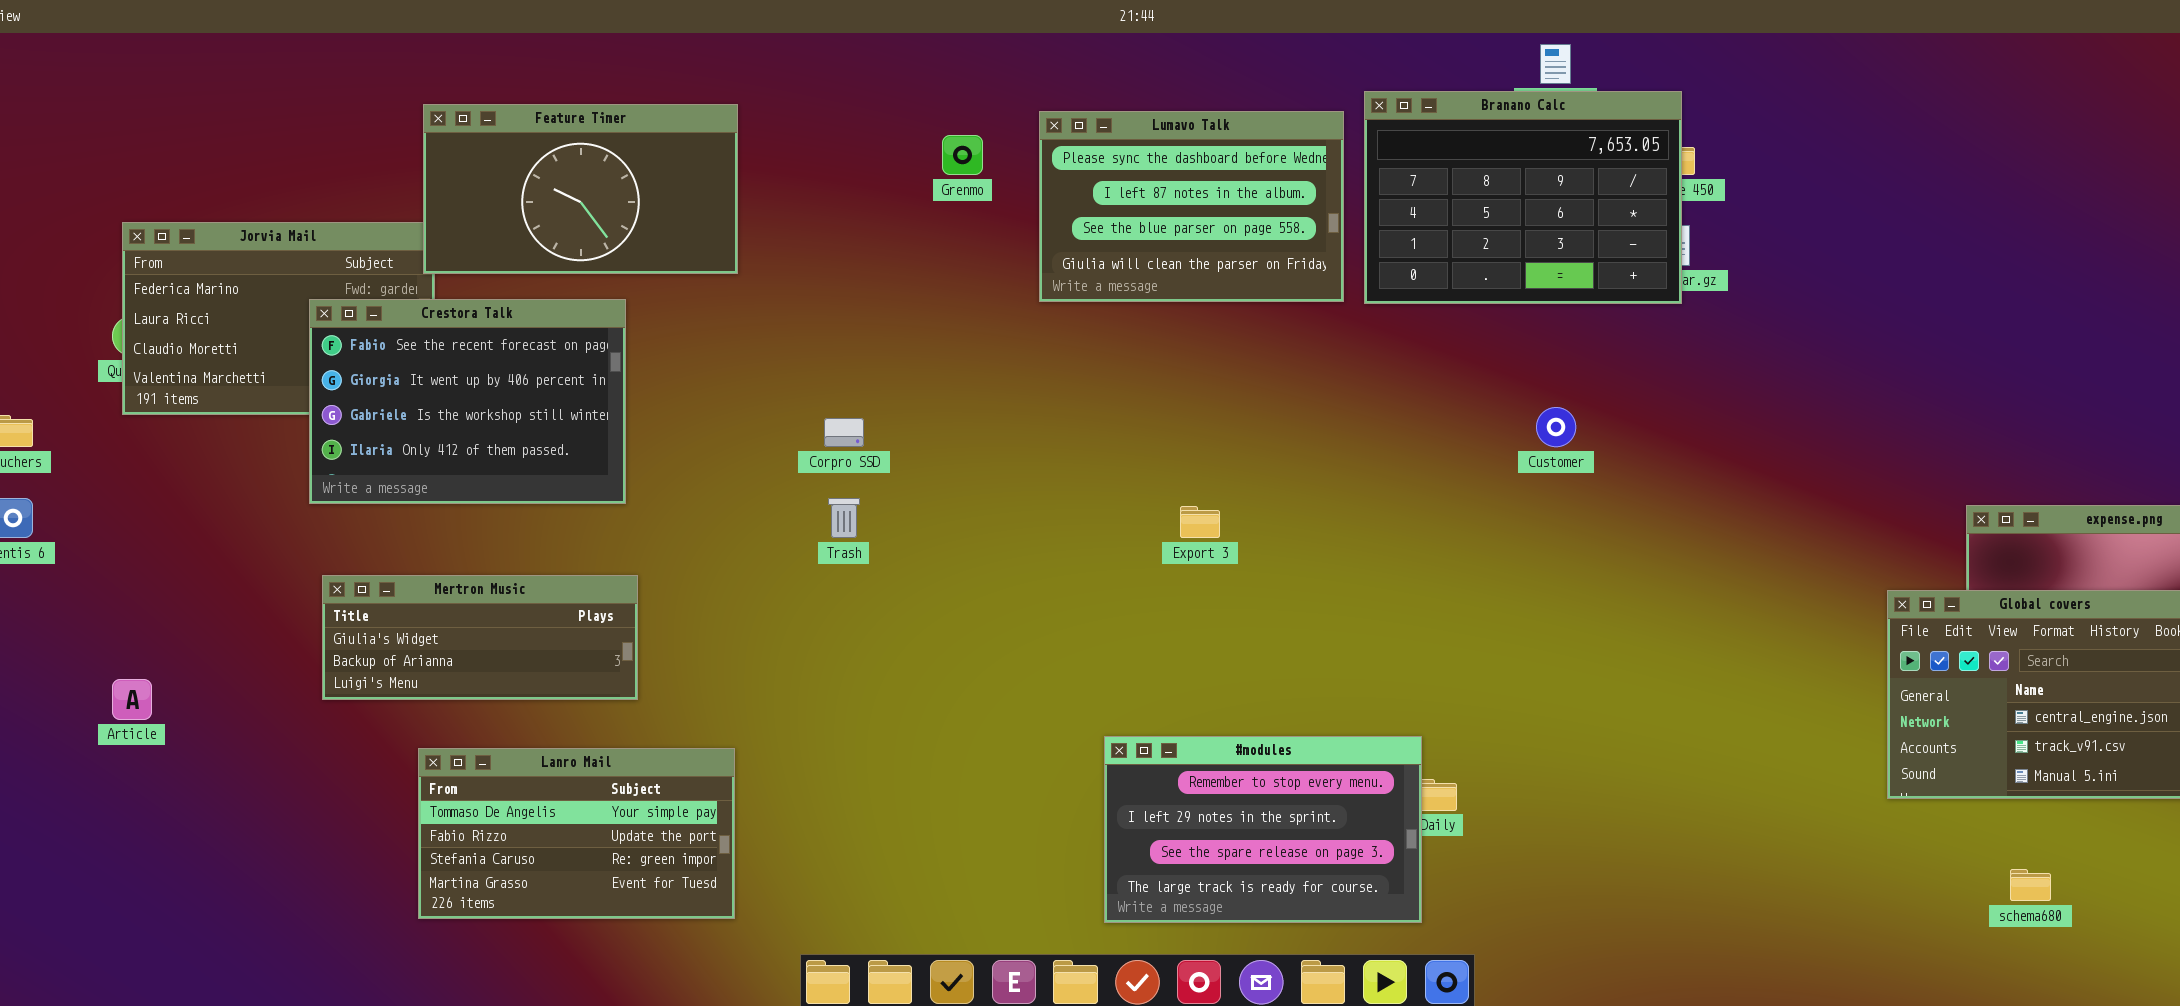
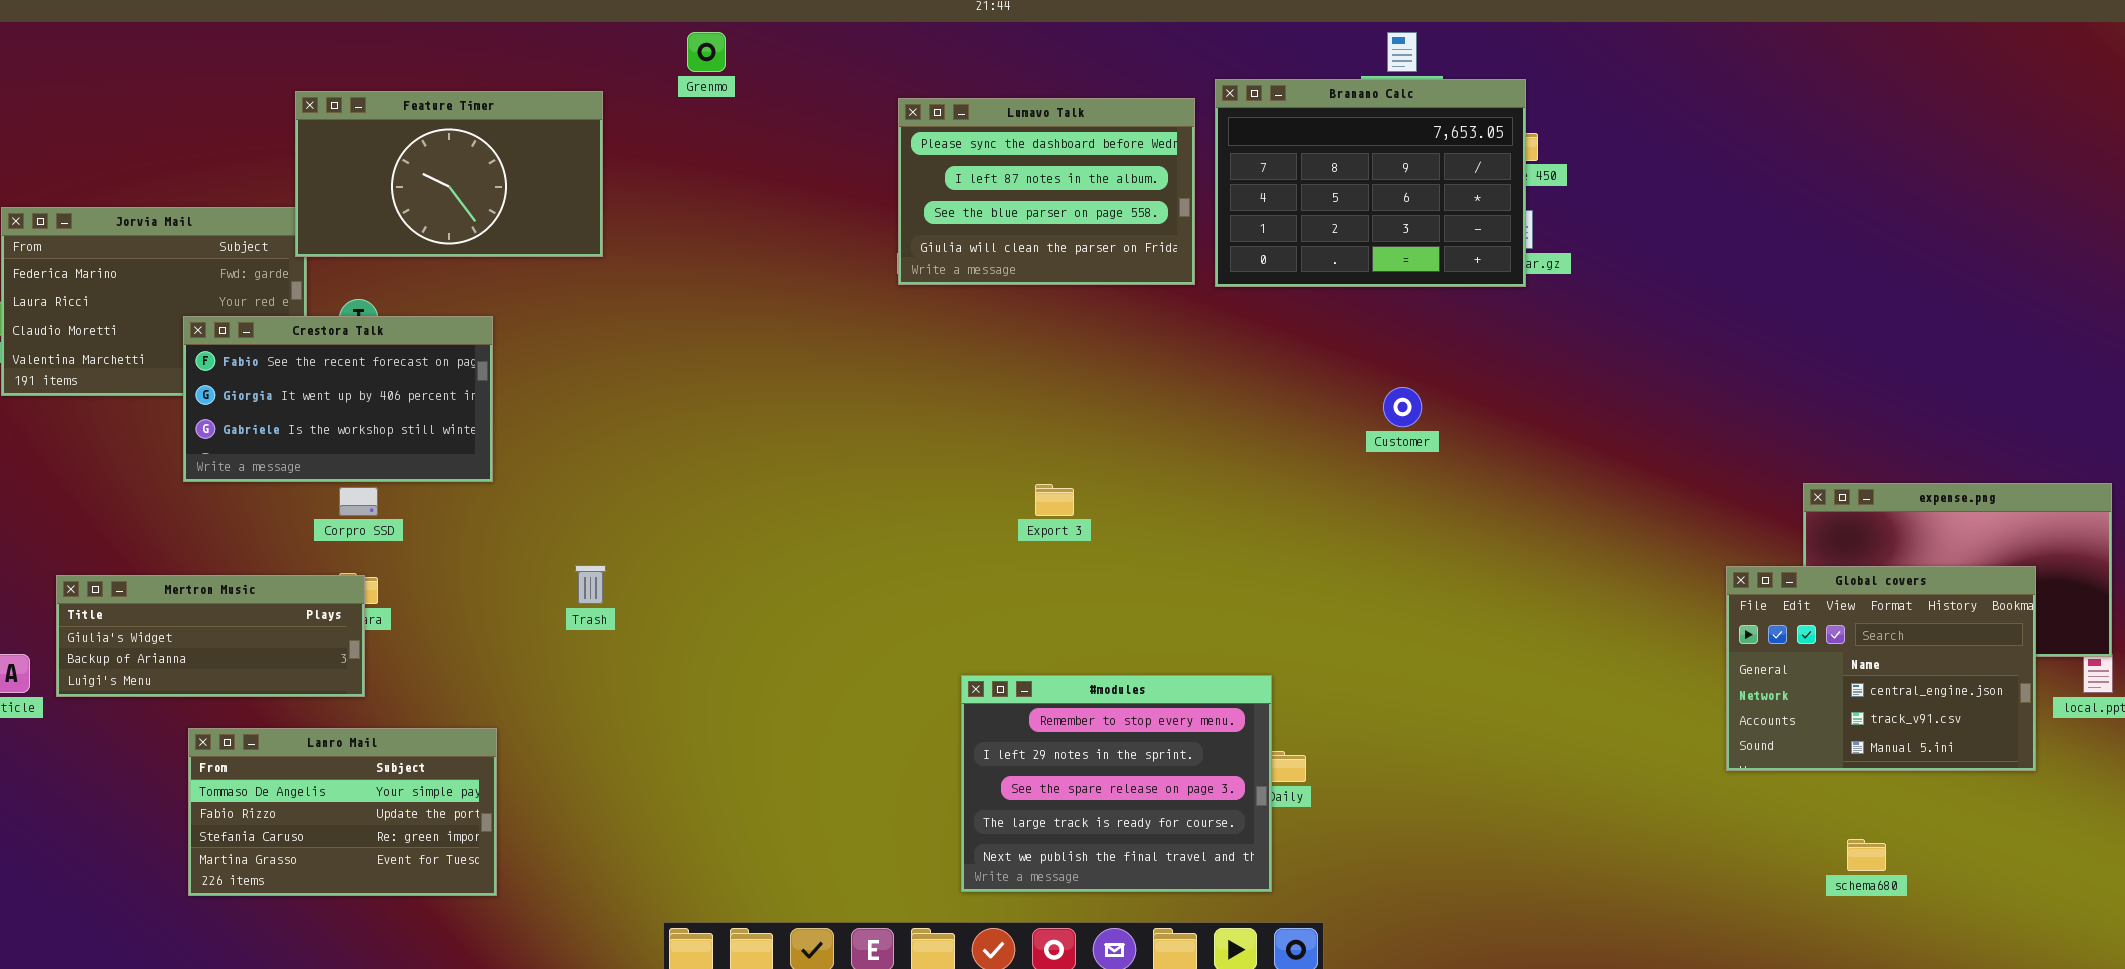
Grenmo: [942,135,983,175] -> [687,32,726,72], moved
Crestora Talk: [309,299,626,504] -> [183,316,493,482], resized
Corpro SSD: [824,418,864,447] -> [339,487,378,516], moved
Trash: [828,498,860,538] -> [575,565,606,604], moved
Mertron Music: [322,575,638,700] -> [56,575,365,697], moved
#modules: [1104,736,1422,923] -> [961,675,1272,892], resized
Lanro Mail: [418,748,735,919] -> [188,728,497,896], moved

